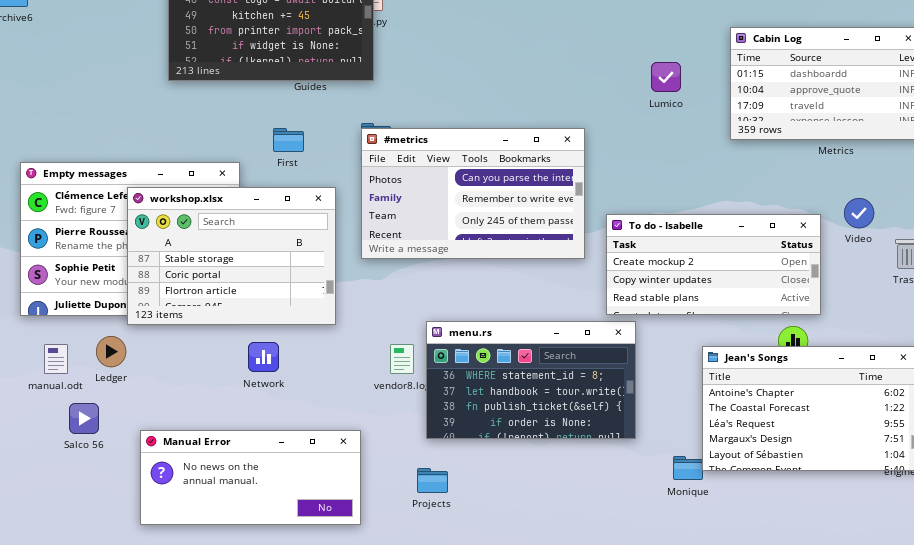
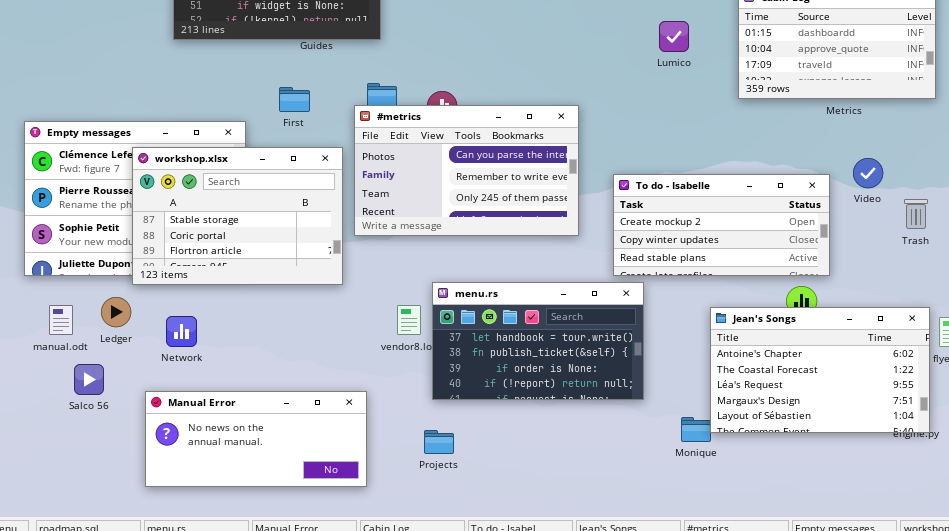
#metrics: [361,128,585,259] -> [354,105,579,236], moved
menu.rs: [426,321,636,439] -> [432,282,644,400], scrolled down 1 row
Network: [248,342,279,372] -> [166,316,197,347], moved

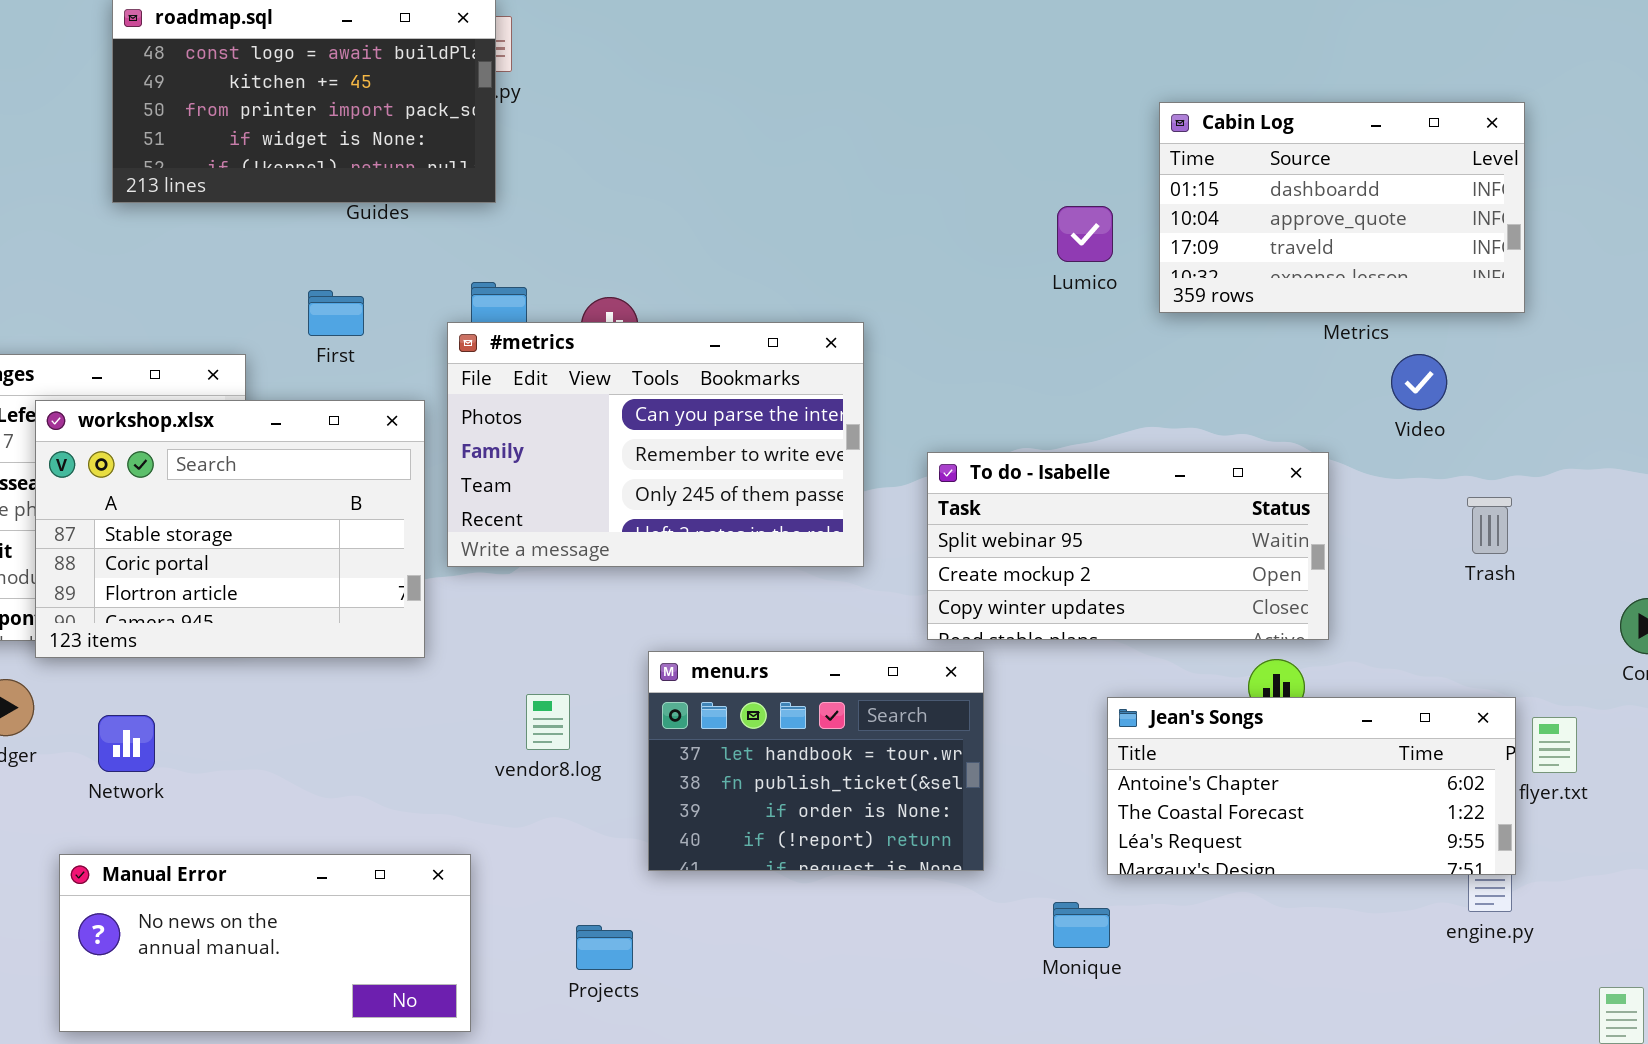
Lumico: [659,21,689,52] -> [1057,206,1113,262], moved
Video: [853,158,883,188] -> [1391,354,1447,410], moved
To do - Isabelle: [613,174,830,276] -> [927,452,1329,640], scrolled up 1 row
menu.rs: [432,282,644,400] -> [648,651,984,871], resized
Jean's Songs: [710,307,930,433] -> [1107,697,1516,875], resized

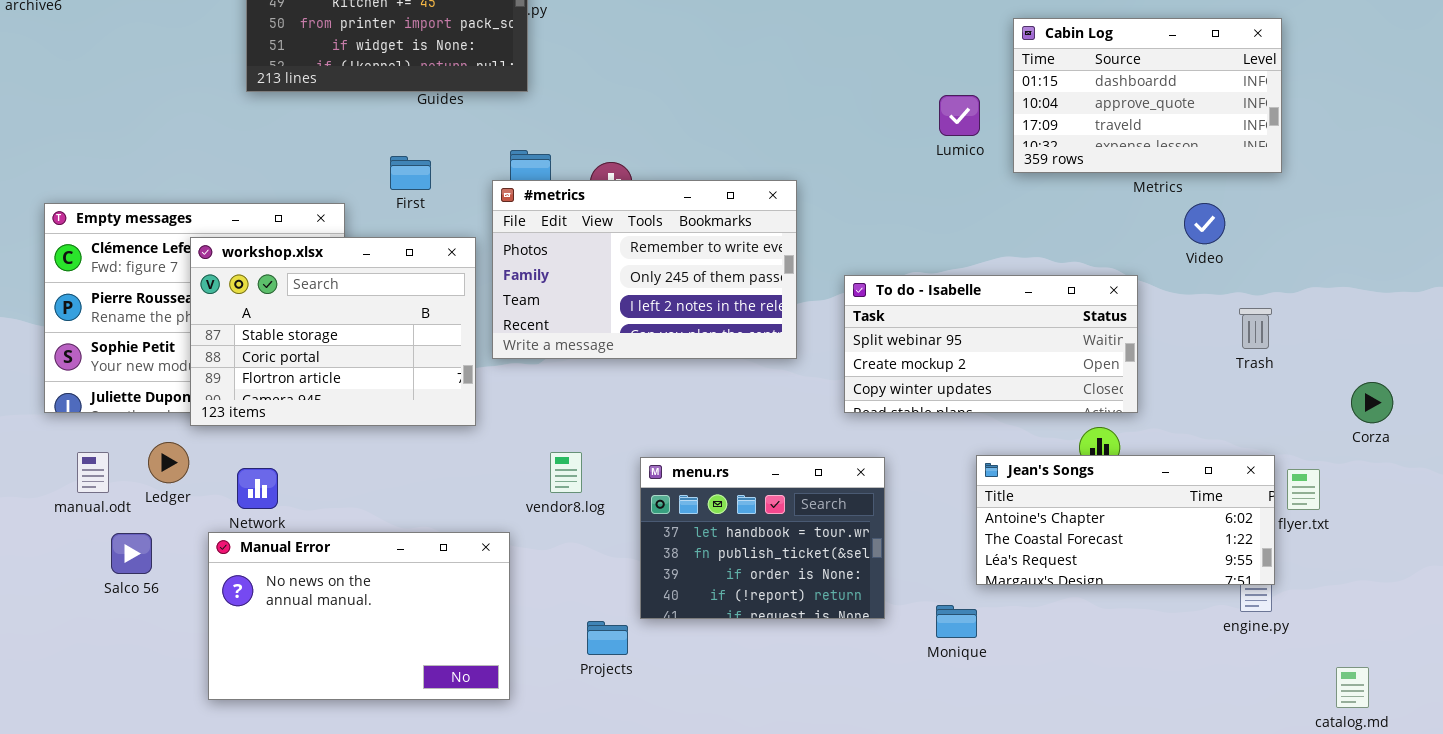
#metrics: [447,322,864,567] -> [492,180,797,359], scrolled down 1 row
menu.rs: [648,651,984,871] -> [640,457,885,619], moved
Manual Error: [59,854,471,1032] -> [208,532,510,700], resized

